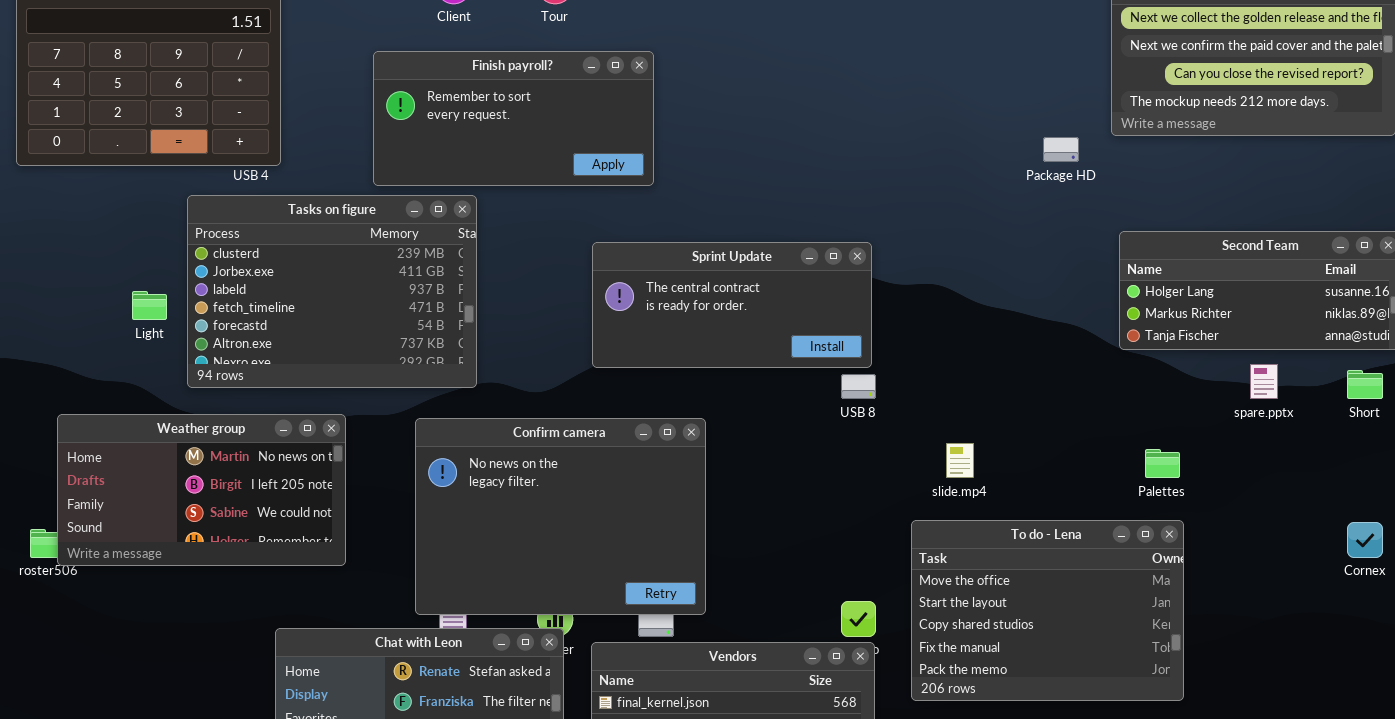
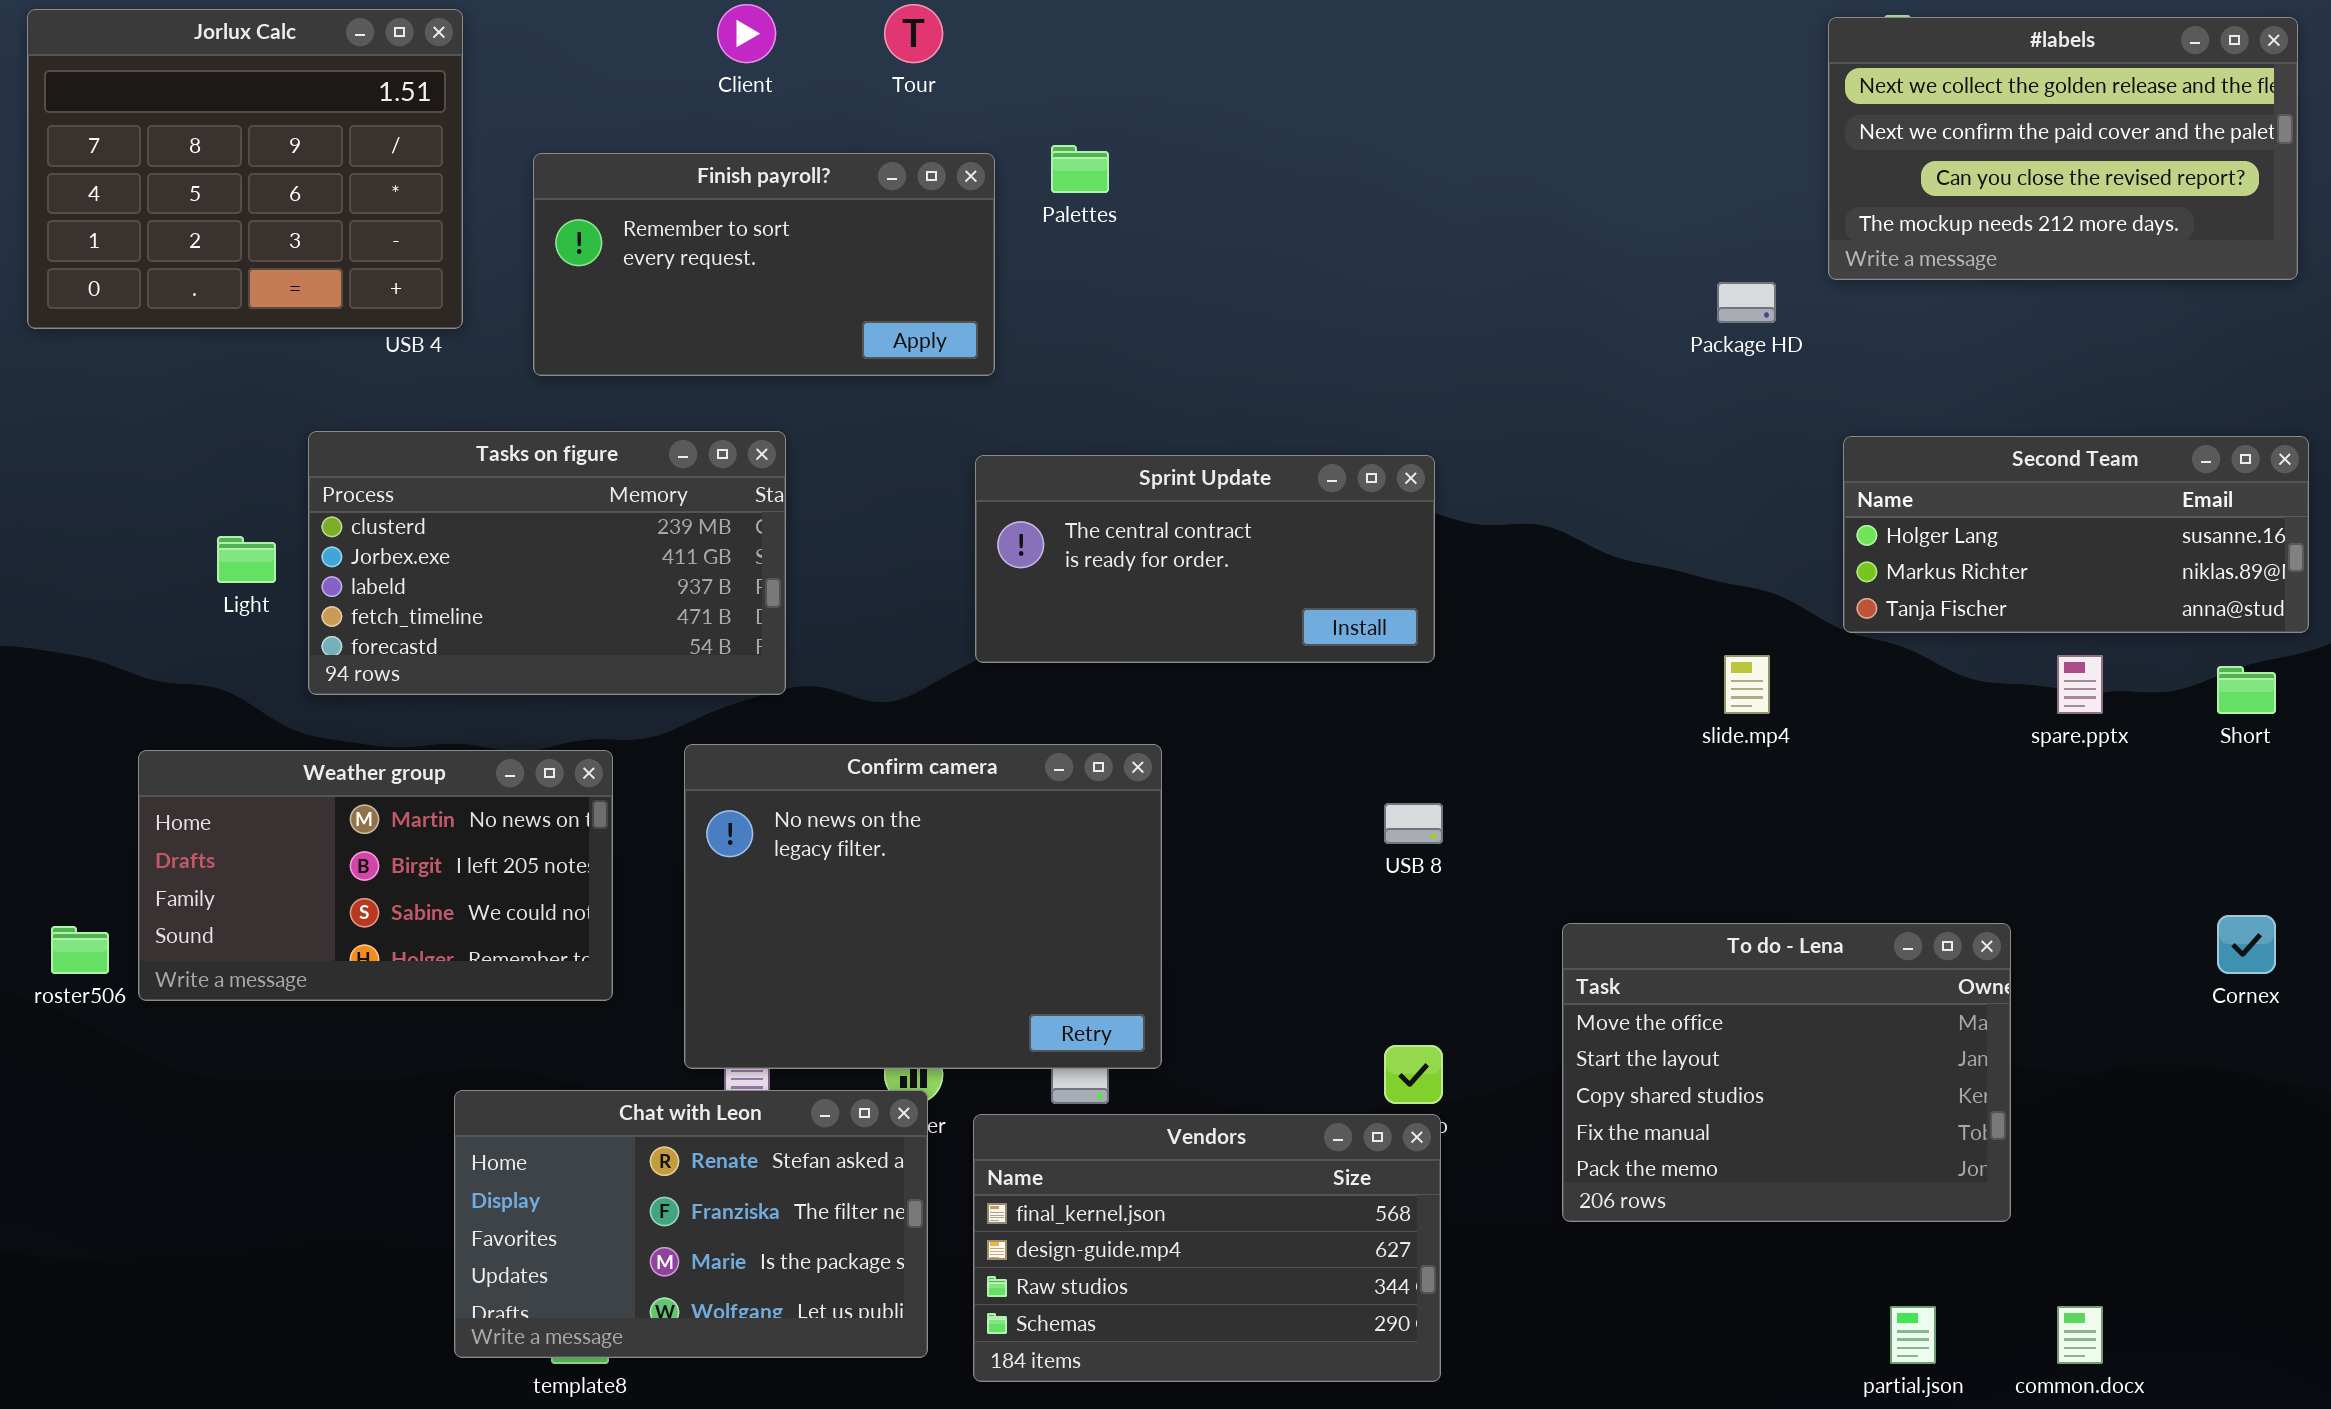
Finish payroll?: [373,51,654,186] -> [533,153,995,376], moved
Tasks on figure: [187,195,477,388] -> [308,431,786,695], resized
USB 8: [841,374,876,399] -> [1384,803,1443,844], moved
Weather group: [57,414,346,566] -> [138,750,613,1001], moved
slide.mp4: [946,443,974,478] -> [1724,655,1770,714], moved
Palettes: [1145,449,1180,478] -> [1051,145,1109,193], moved
To do - Lena: [911,520,1184,701] -> [1562,923,2011,1222], moved

